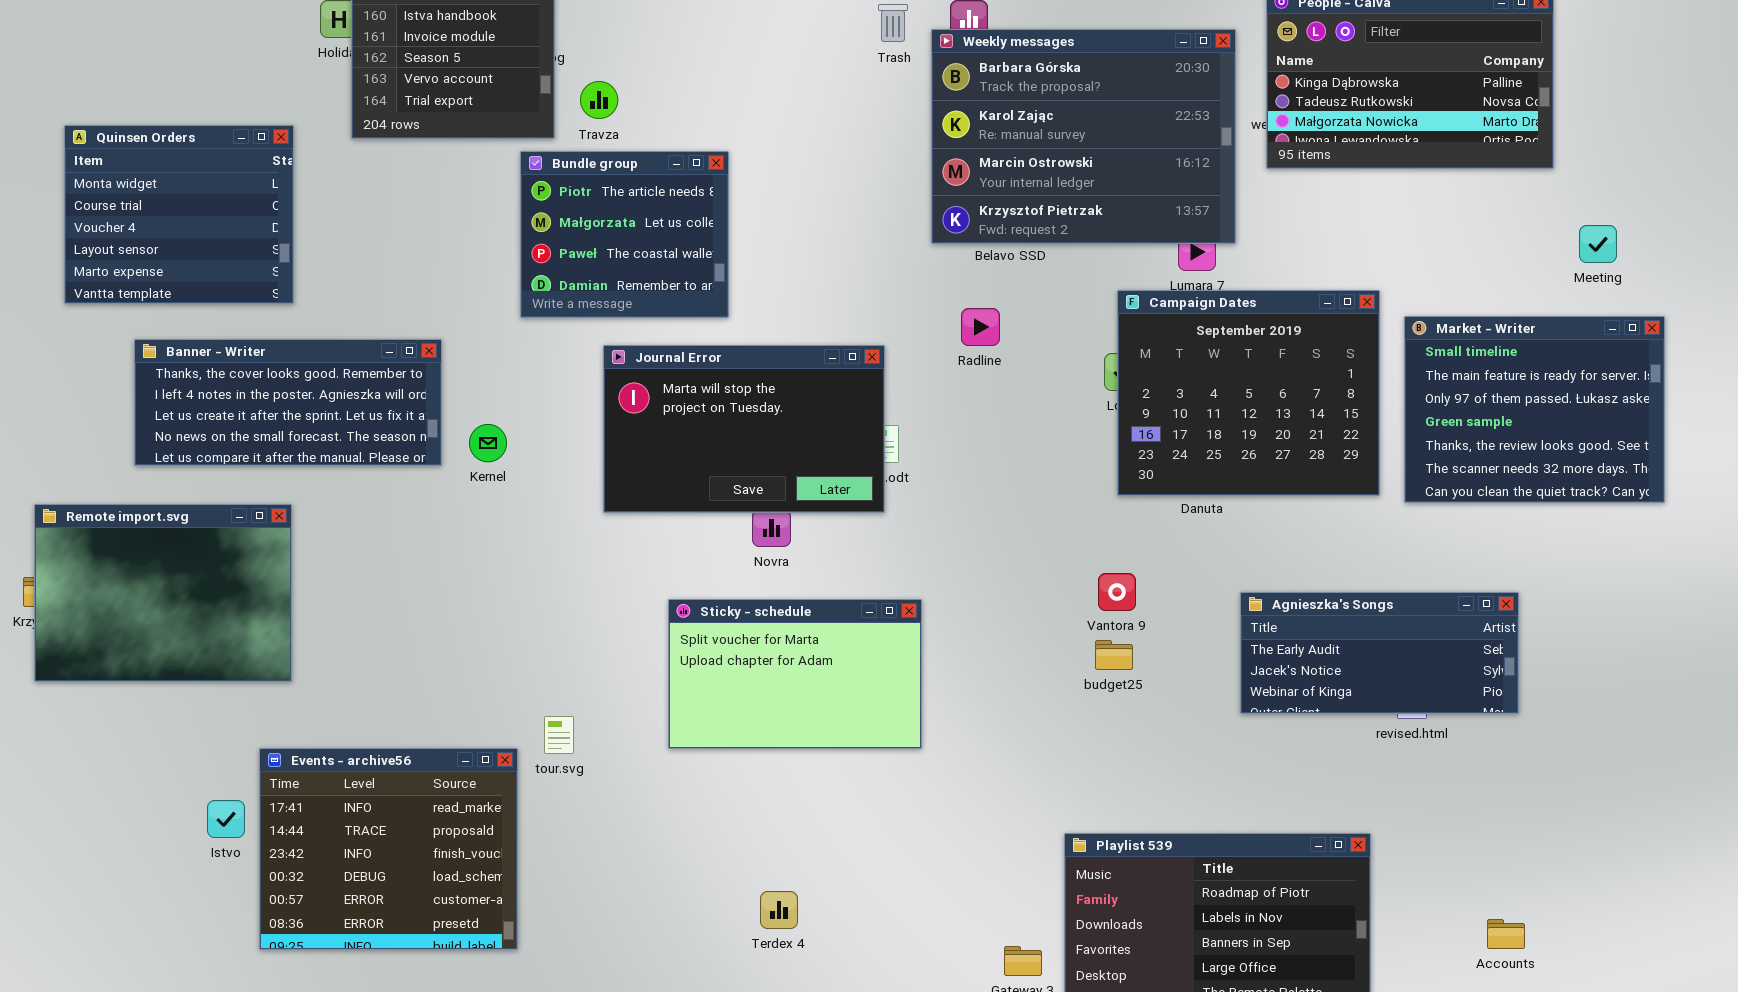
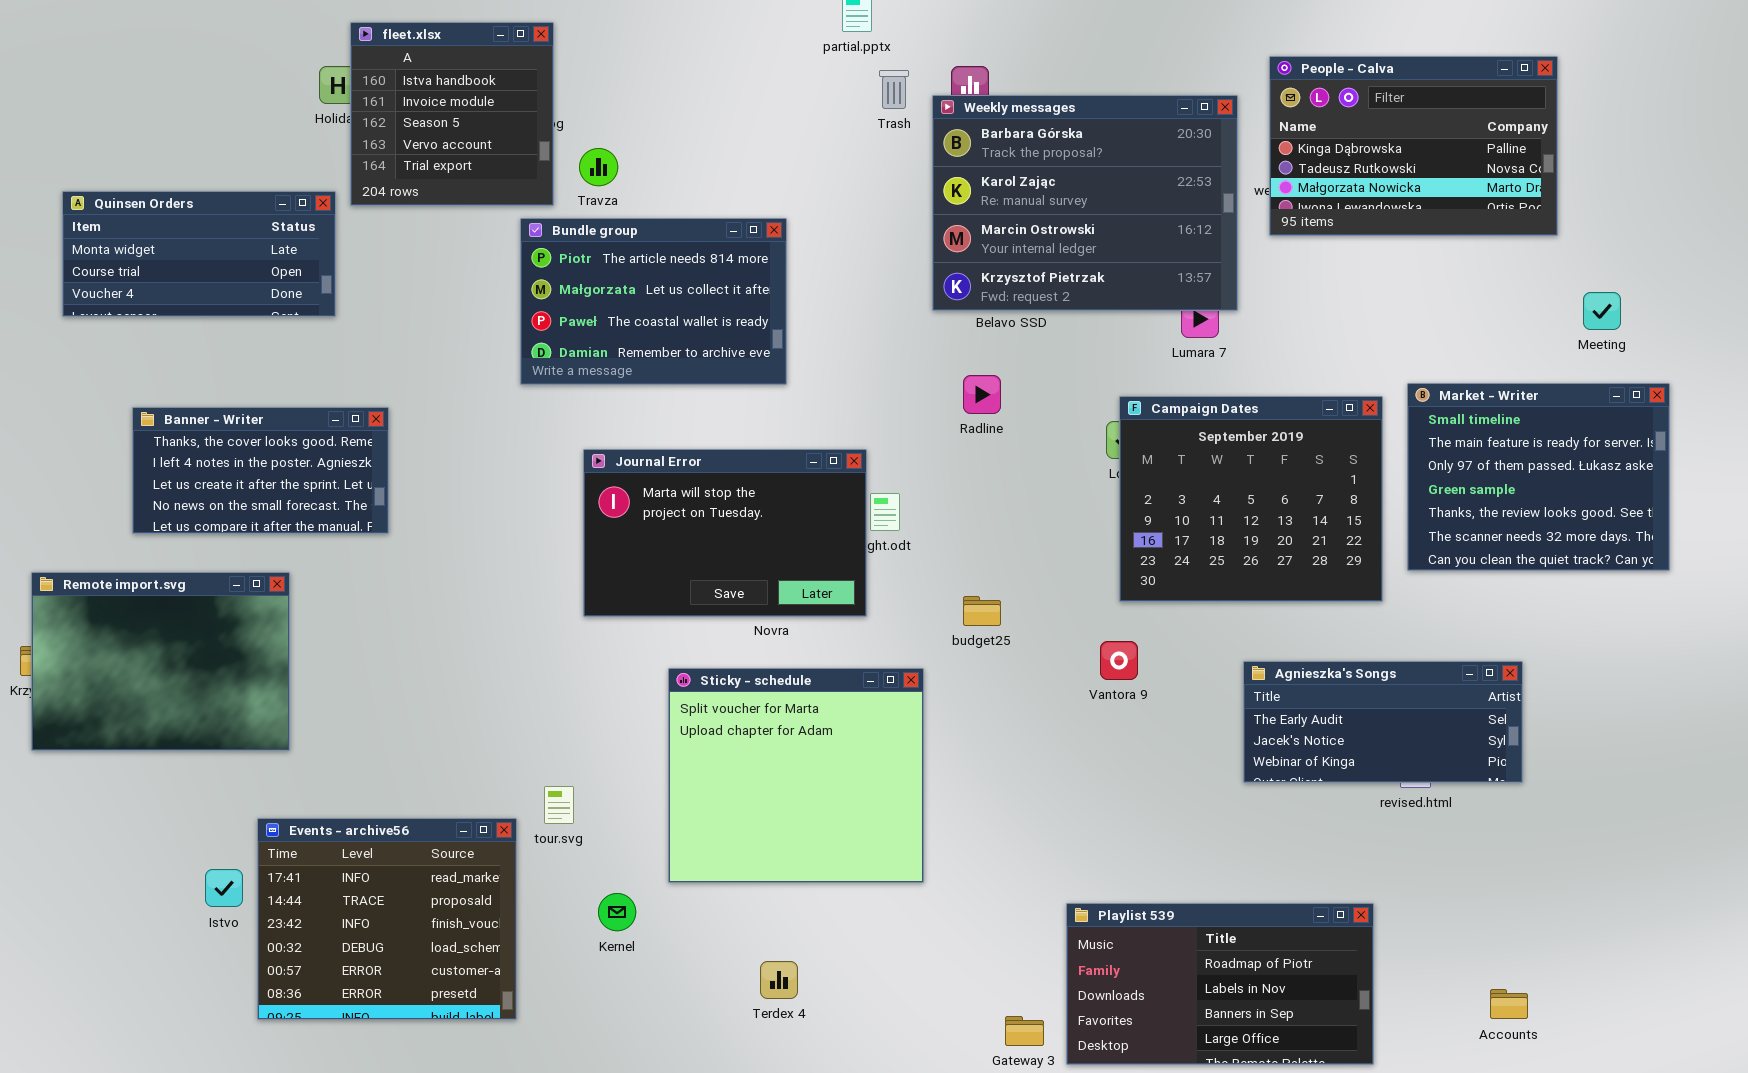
Quinsen Orders: [64,125,294,304] -> [62,191,336,317], resized
Bundle group: [520,151,729,318] -> [520,218,787,385], resized
Campaign Dates: [1117,290,1380,496] -> [1119,396,1383,602], moved
Banner - Writer: [134,339,442,466] -> [132,407,389,534], resized
Journal Error: [603,345,885,513] -> [583,449,867,617], moved
Kernel: [469,424,507,462] -> [598,893,636,931], moved
Sticky - schedule: [668,599,922,749] -> [668,668,924,883], resized
budget25: [1095,640,1133,670] -> [963,596,1001,626], moved

